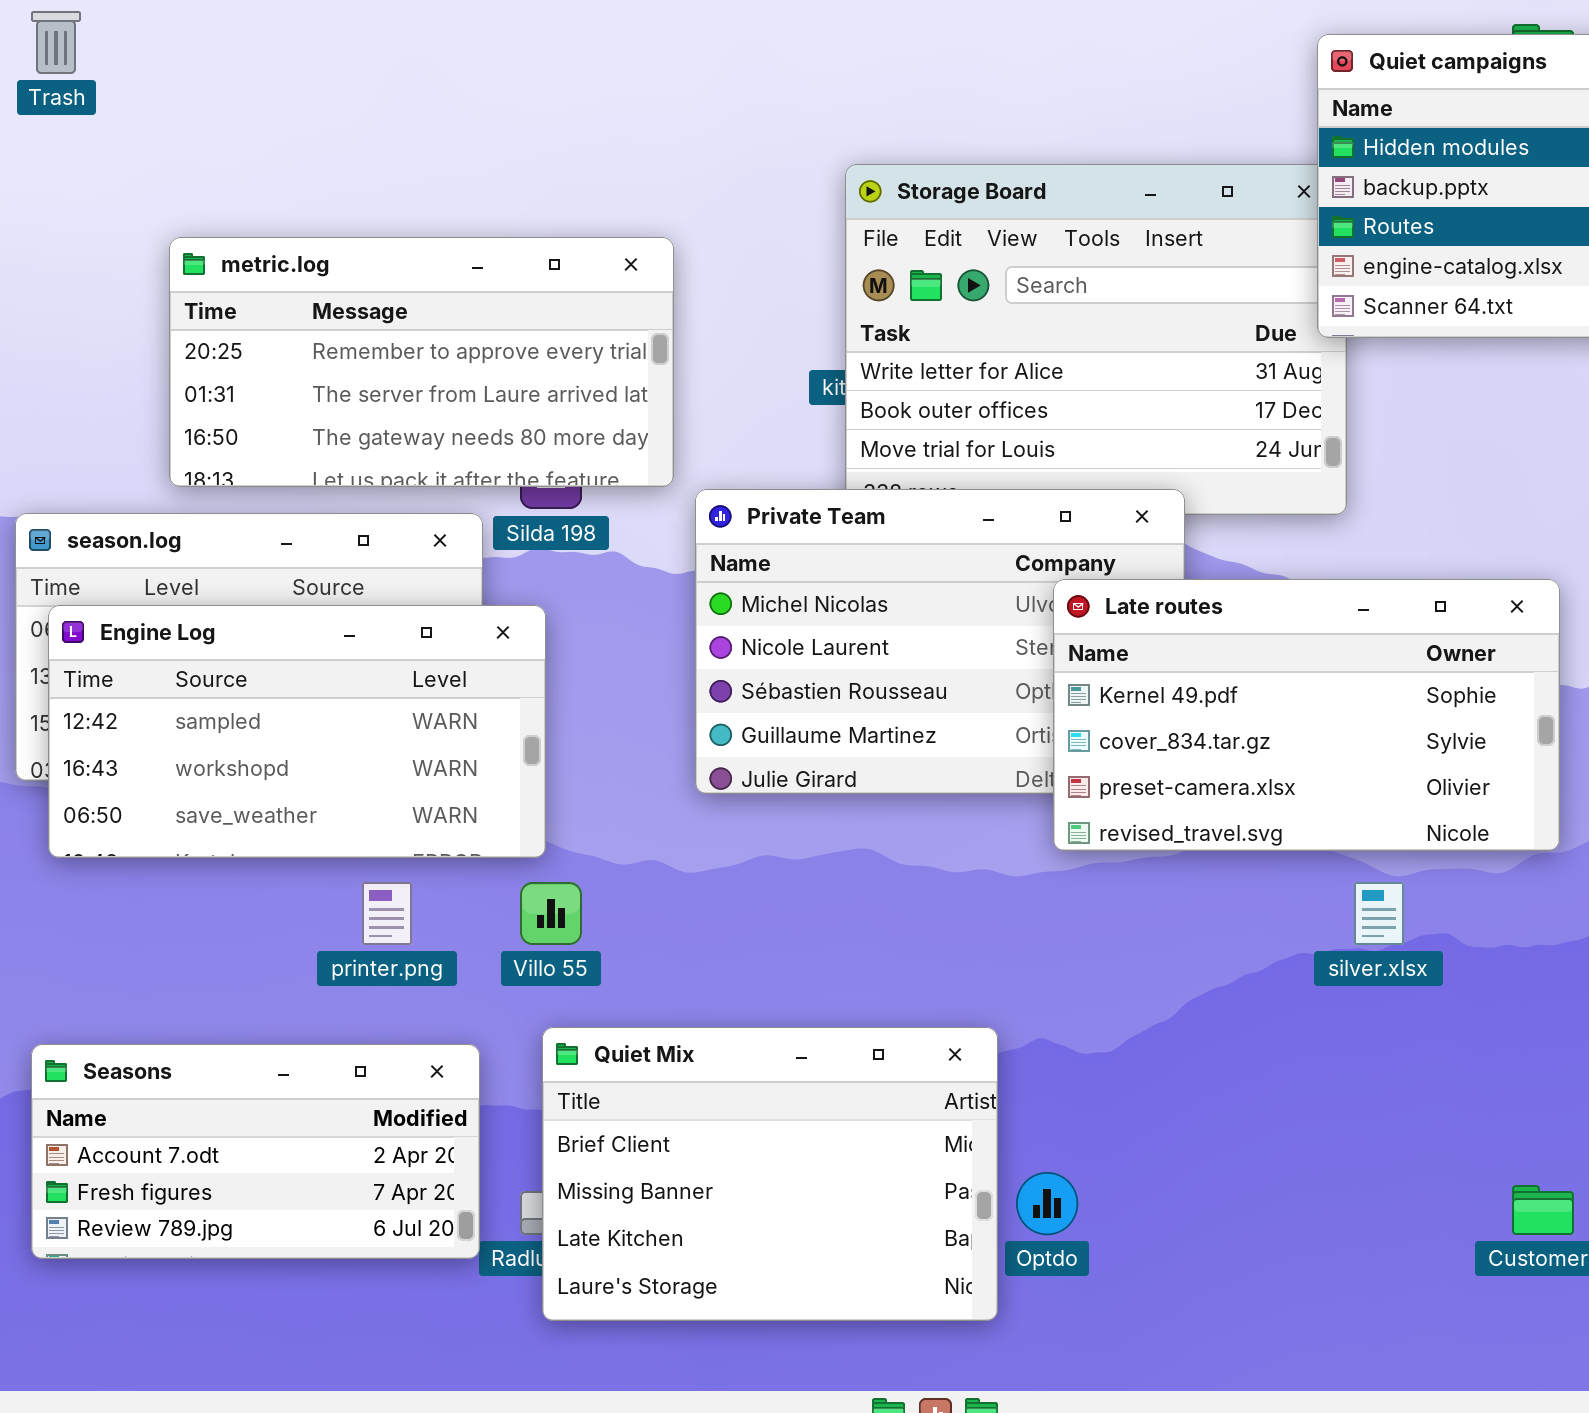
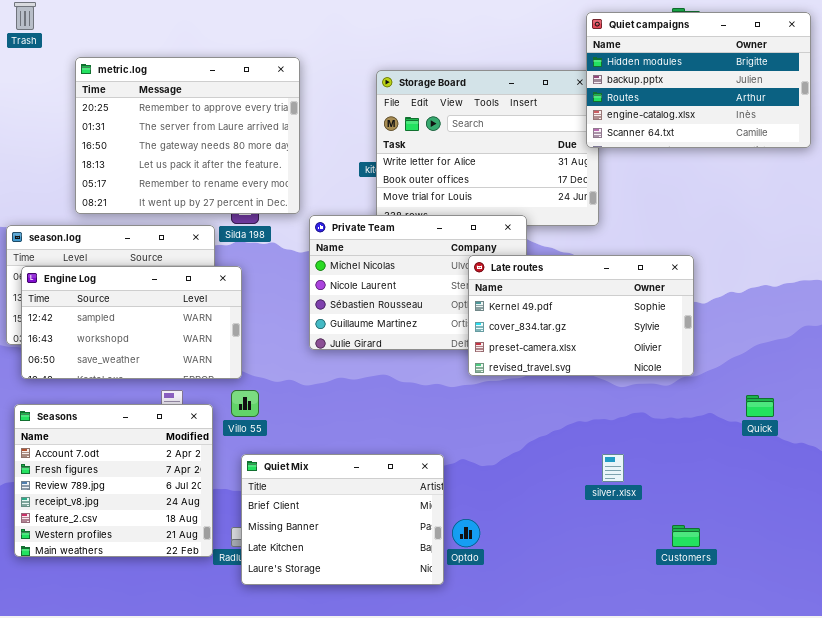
metric.log: [169,237,674,487] -> [75,57,300,214], resized
silver.xlsx: [1354,882,1404,945] -> [602,454,624,482], moved
Seasons: [31,1044,480,1259] -> [14,404,213,557], resized

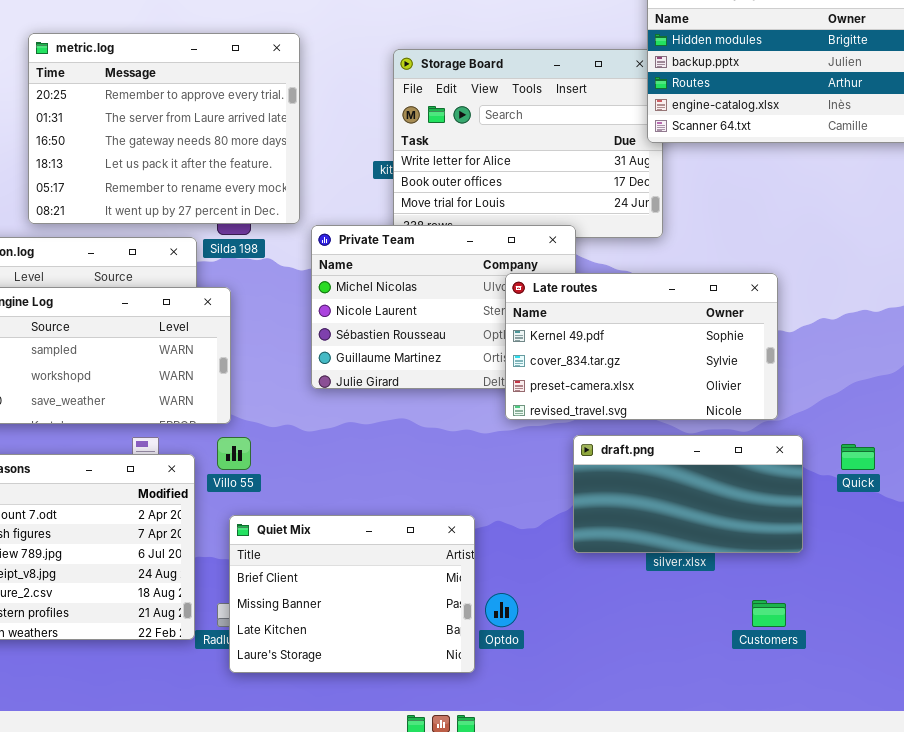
draft.png: none -> [573,435,803,553], opened

